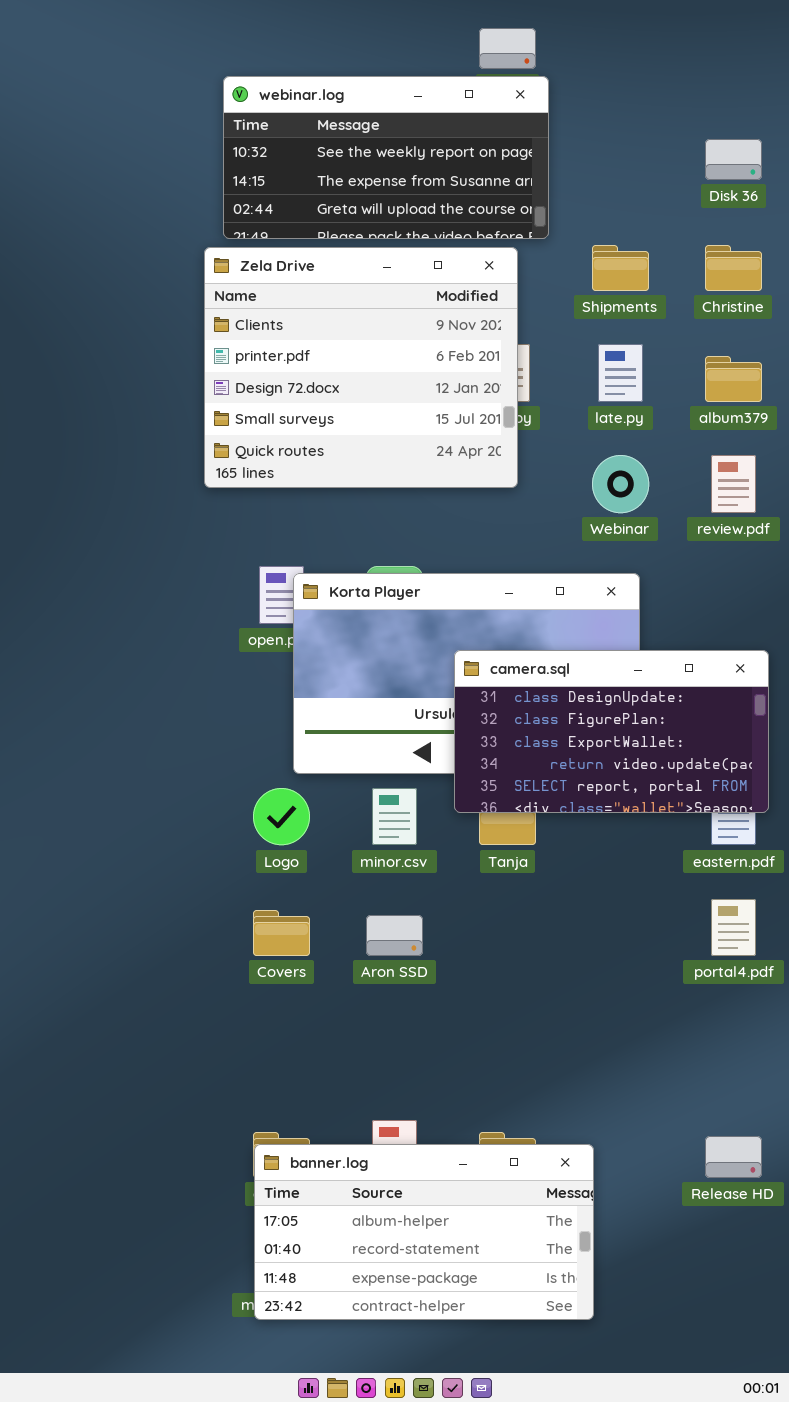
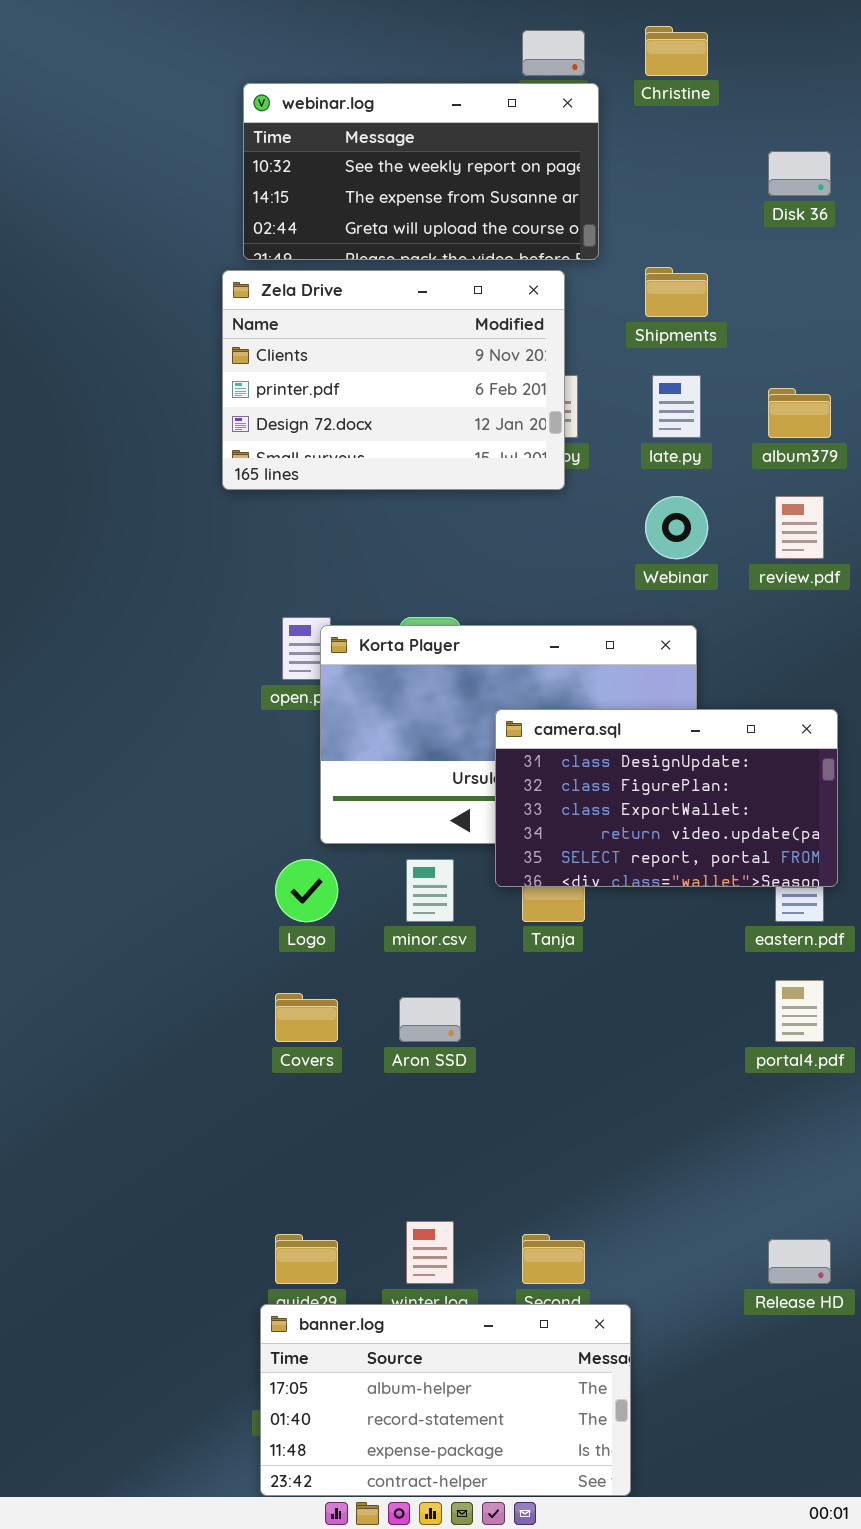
Christine: [705,245,762,291] -> [645,26,708,76], moved
Zela Drive: [204,247,518,488] -> [222,270,565,490], resized
banner.log: [254,1144,594,1320] -> [260,1304,631,1496], moved

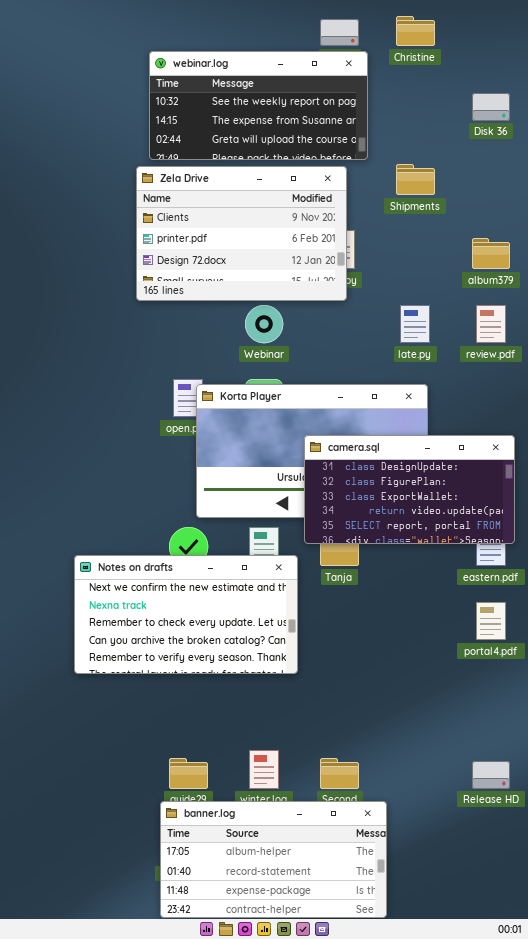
late.py: [652,375,701,438] -> [400,305,430,343], moved
Webinar: [645,496,708,559] -> [245,305,283,343], moved
Notes on drafts: none -> [74,555,298,674], opened

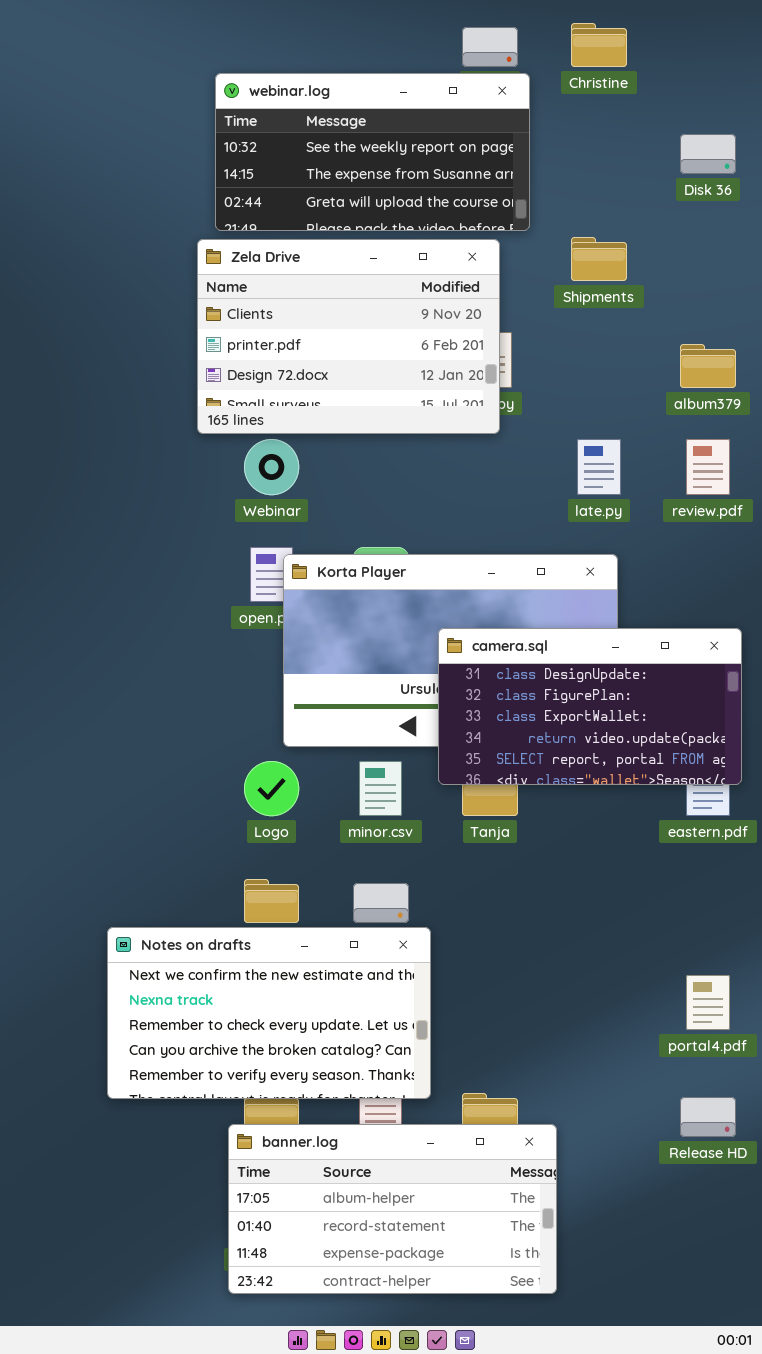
Webinar: [245,305,283,343] -> [244,439,299,495], moved
Notes on drafts: [74,555,298,674] -> [107,927,431,1099], moved
portal4.pdf: [476,602,506,640] -> [686,975,730,1030], moved
banner.log: [160,801,387,918] -> [228,1124,557,1294], moved

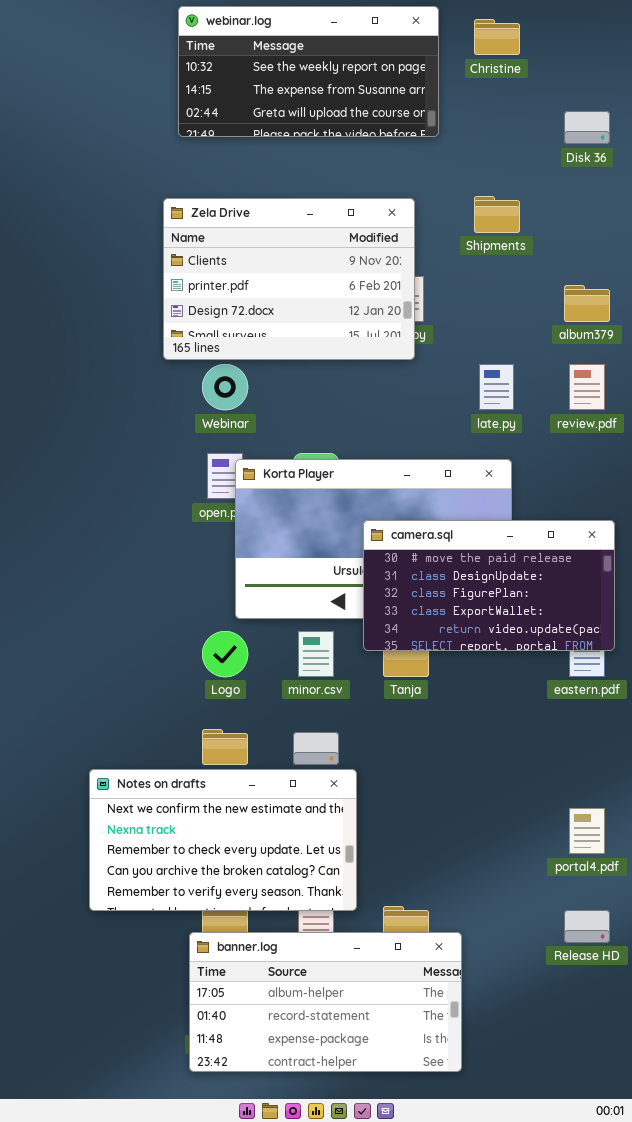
webinar.log: [215,73,530,231] -> [178,6,439,137], moved
camera.sql: [438,628,742,785] -> [363,520,615,651], scrolled up 1 row

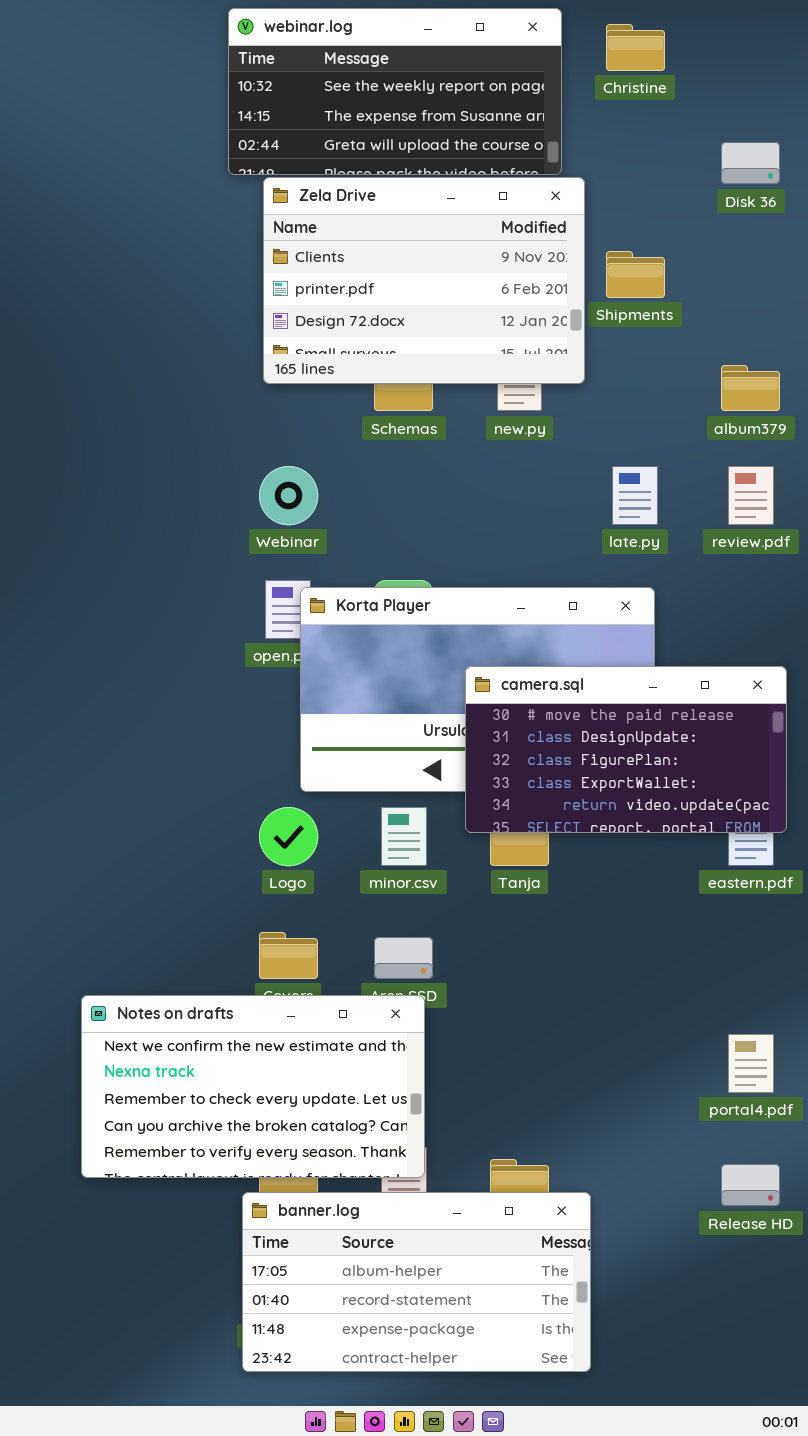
Zela Drive: [163,198,415,360] -> [263,177,585,384], moved
Notes on drafts: [89,769,357,911] -> [81,995,425,1178], moved

